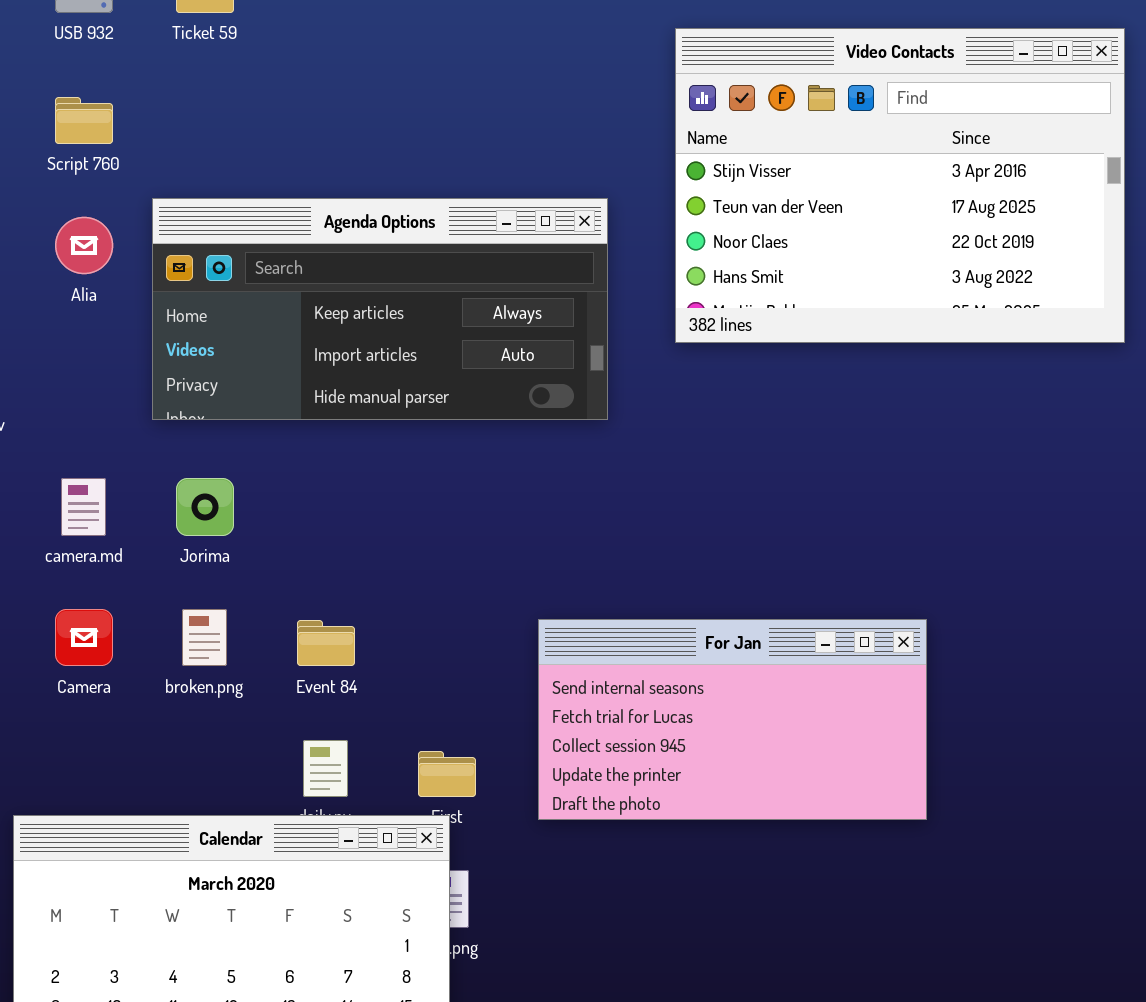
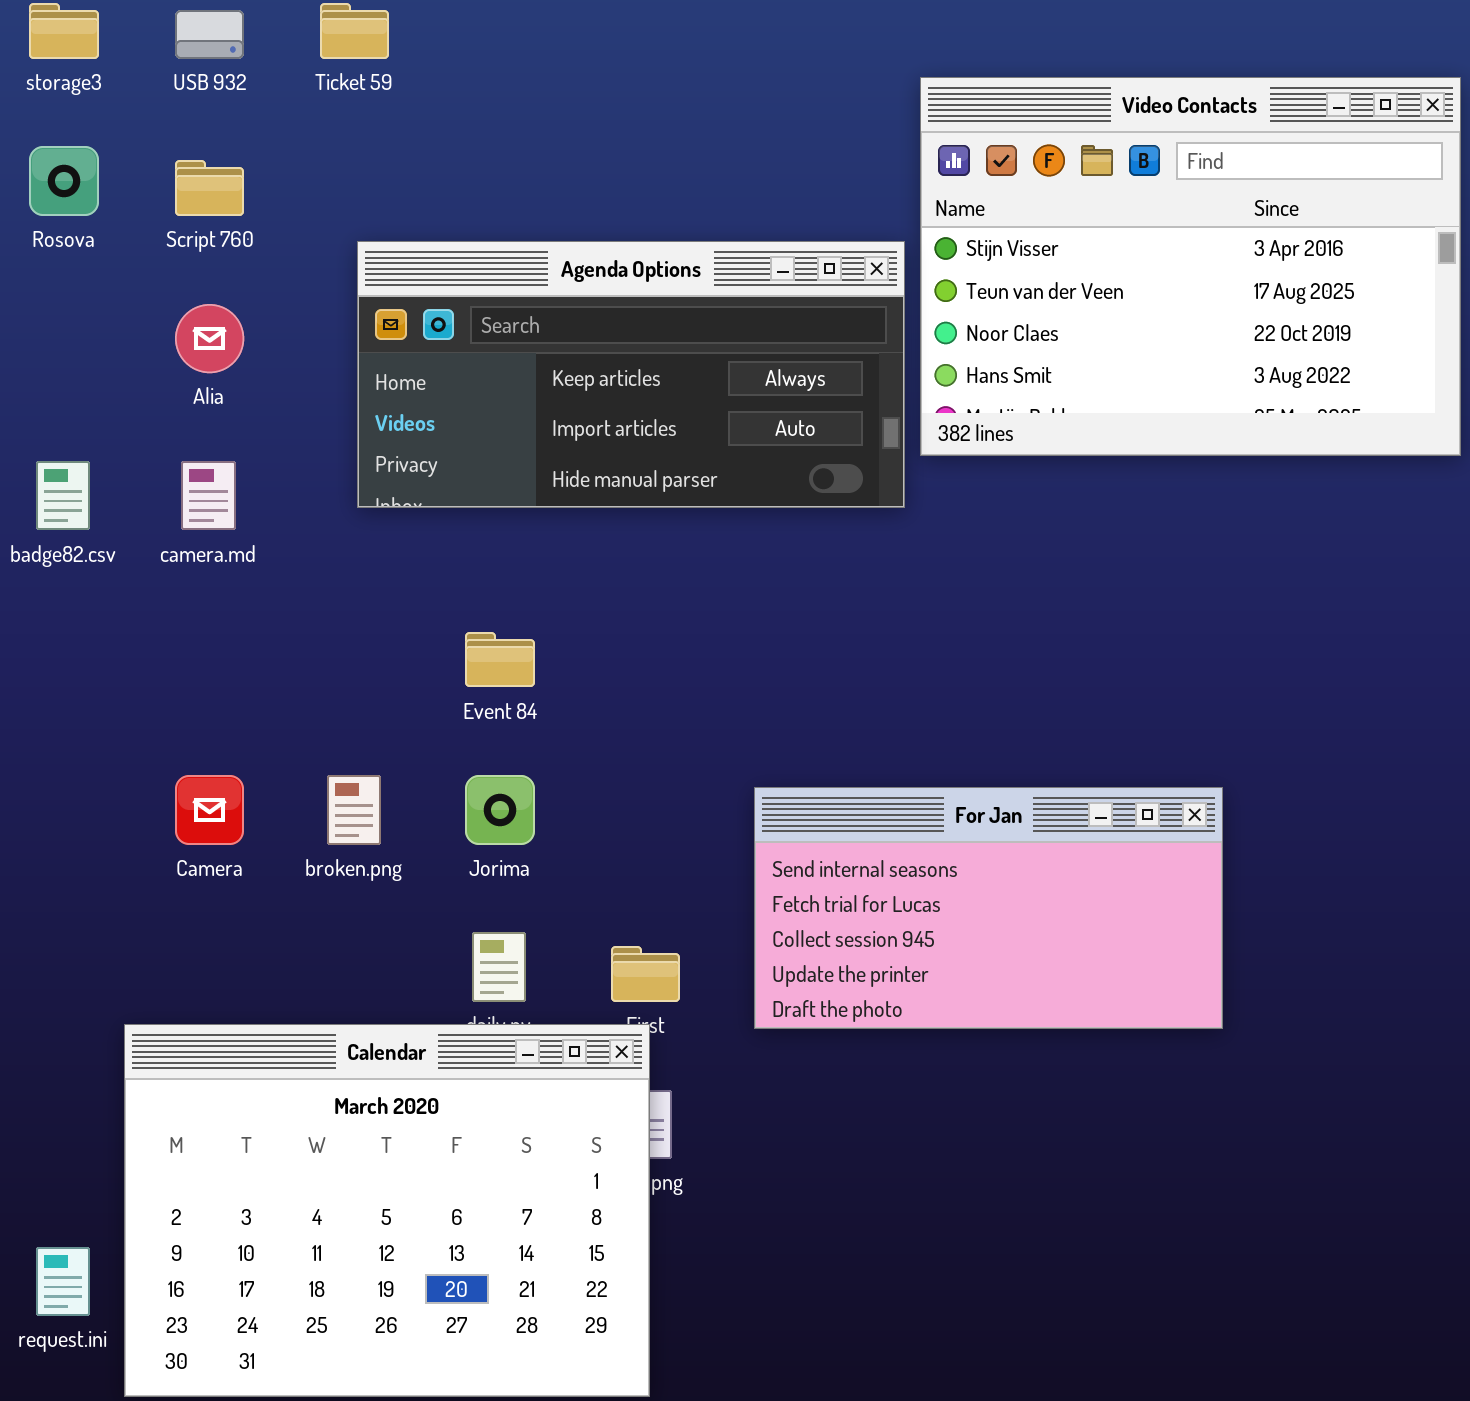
Agenda Options: [152,198,608,420] -> [357,241,905,508], moved
camera.md: [61,478,106,536] -> [181,461,236,530], moved
Jorima: [176,478,234,536] -> [465,775,535,845], moved
Event 84: [297,620,355,666] -> [465,632,535,687], moved

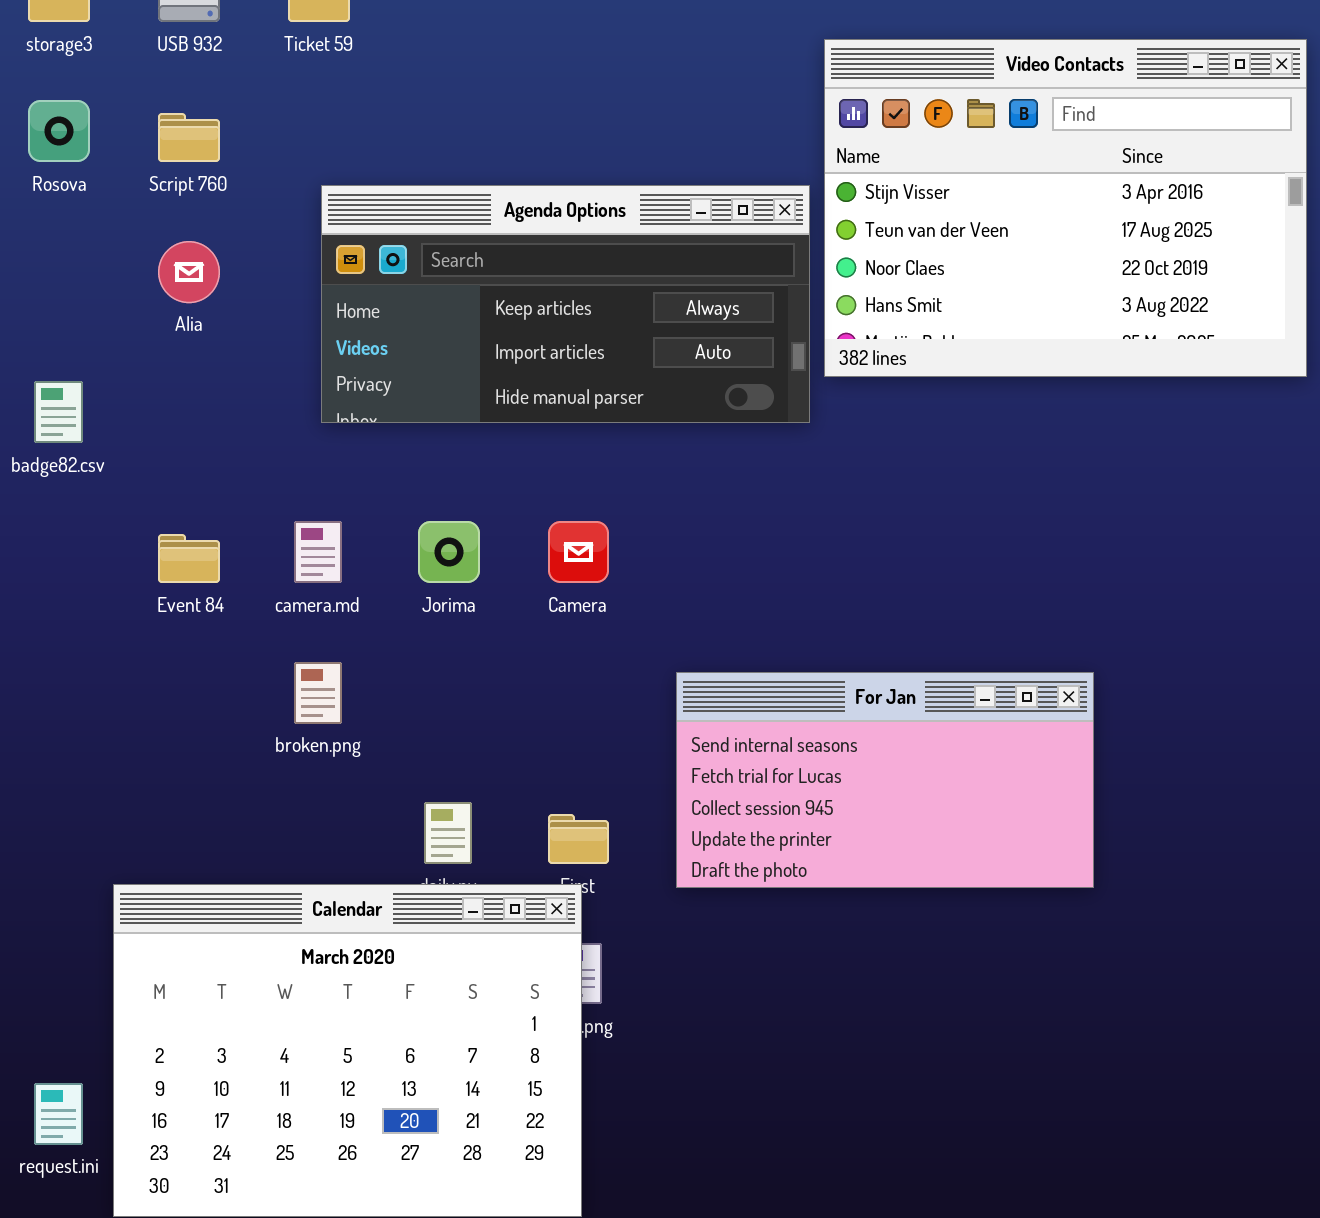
camera.md: [181,461,236,530] -> [294,521,342,583], moved
Event 84: [465,632,535,687] -> [158,534,220,583], moved
Camera: [175,775,244,845] -> [548,521,609,583], moved
Jorima: [465,775,535,845] -> [418,521,480,583], moved

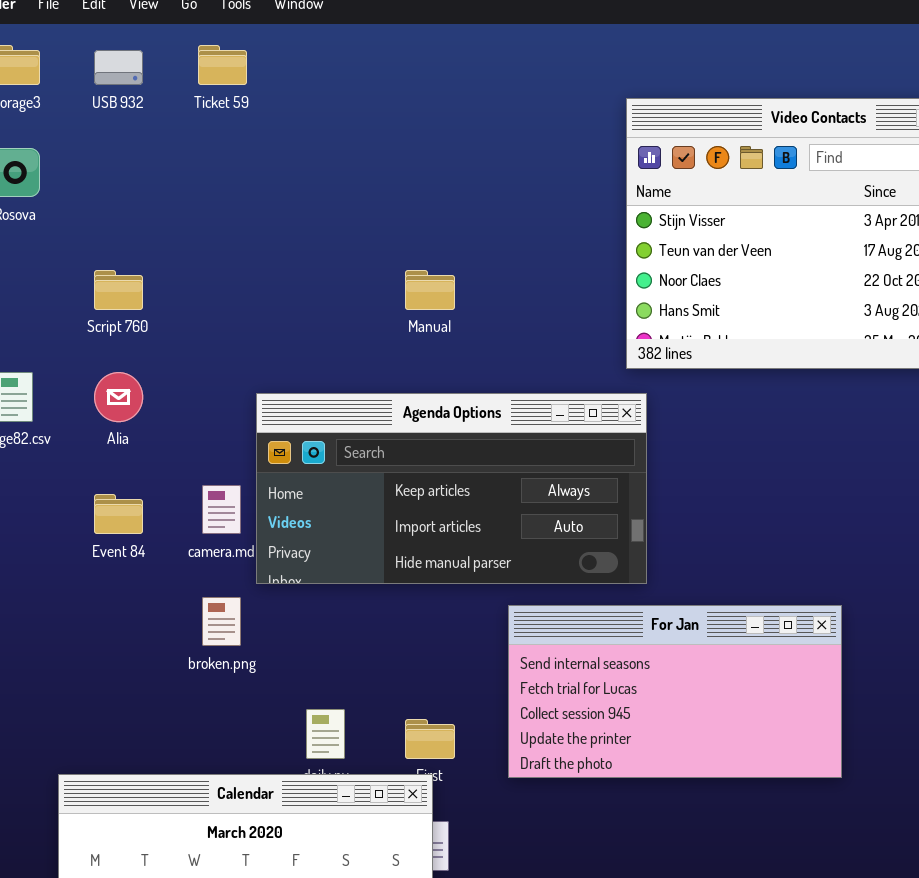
Script 760: [158,113,220,162] -> [94,270,143,310], moved
Agenda Options: [321,185,810,423] -> [256,393,647,584], moved
Alia: [158,241,220,303] -> [94,372,143,422], moved

